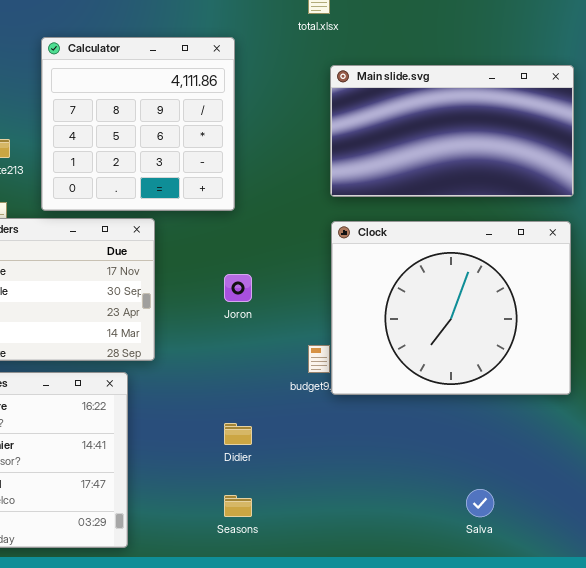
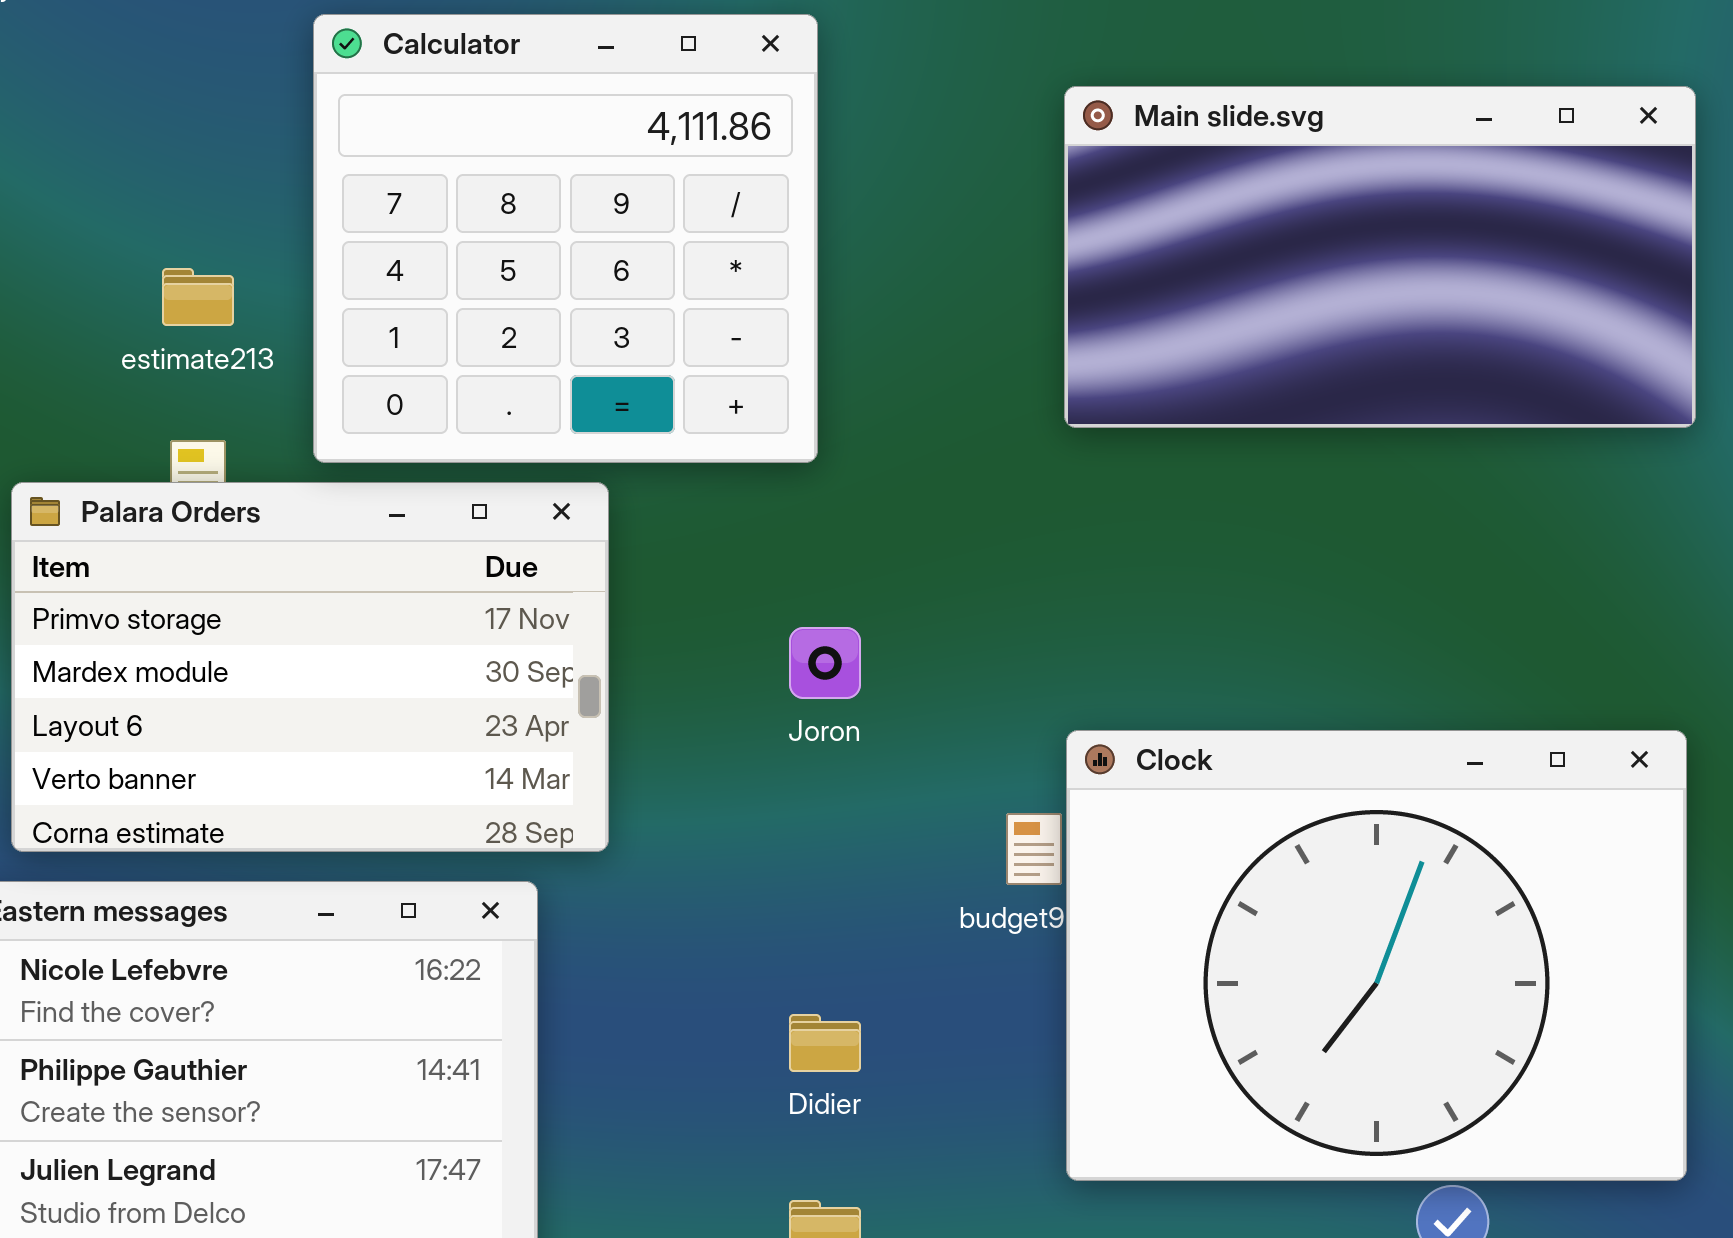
Clock: [331,221,571,395] -> [1066,730,1687,1181], moved

